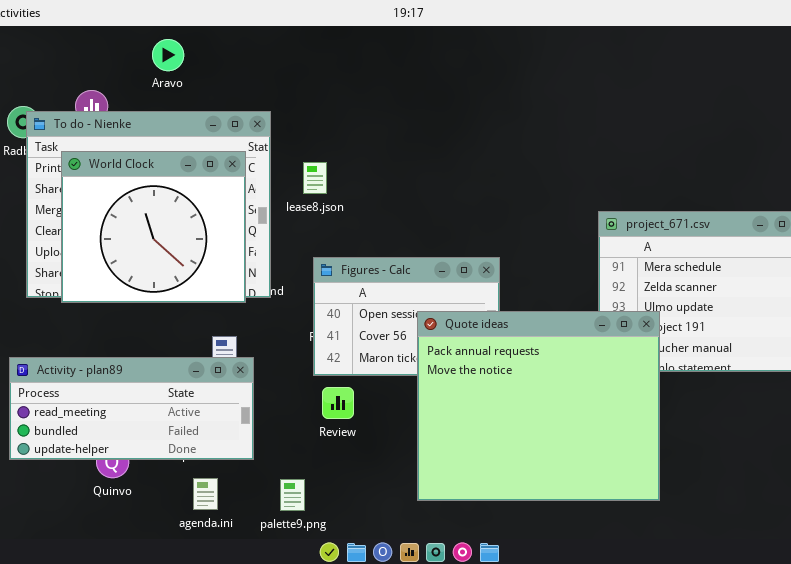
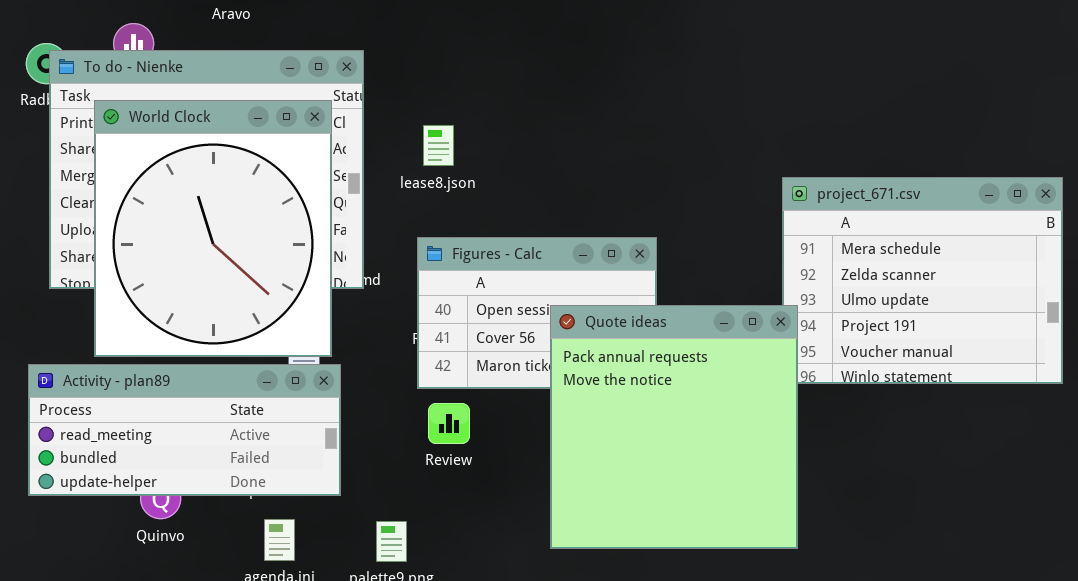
World Clock: [61,151,246,303] -> [94,100,332,357], resized
lease8.json: [303,162,327,194] -> [423,125,454,166], moved
Quote ideas: [417,311,660,501] -> [550,305,798,549], resized

